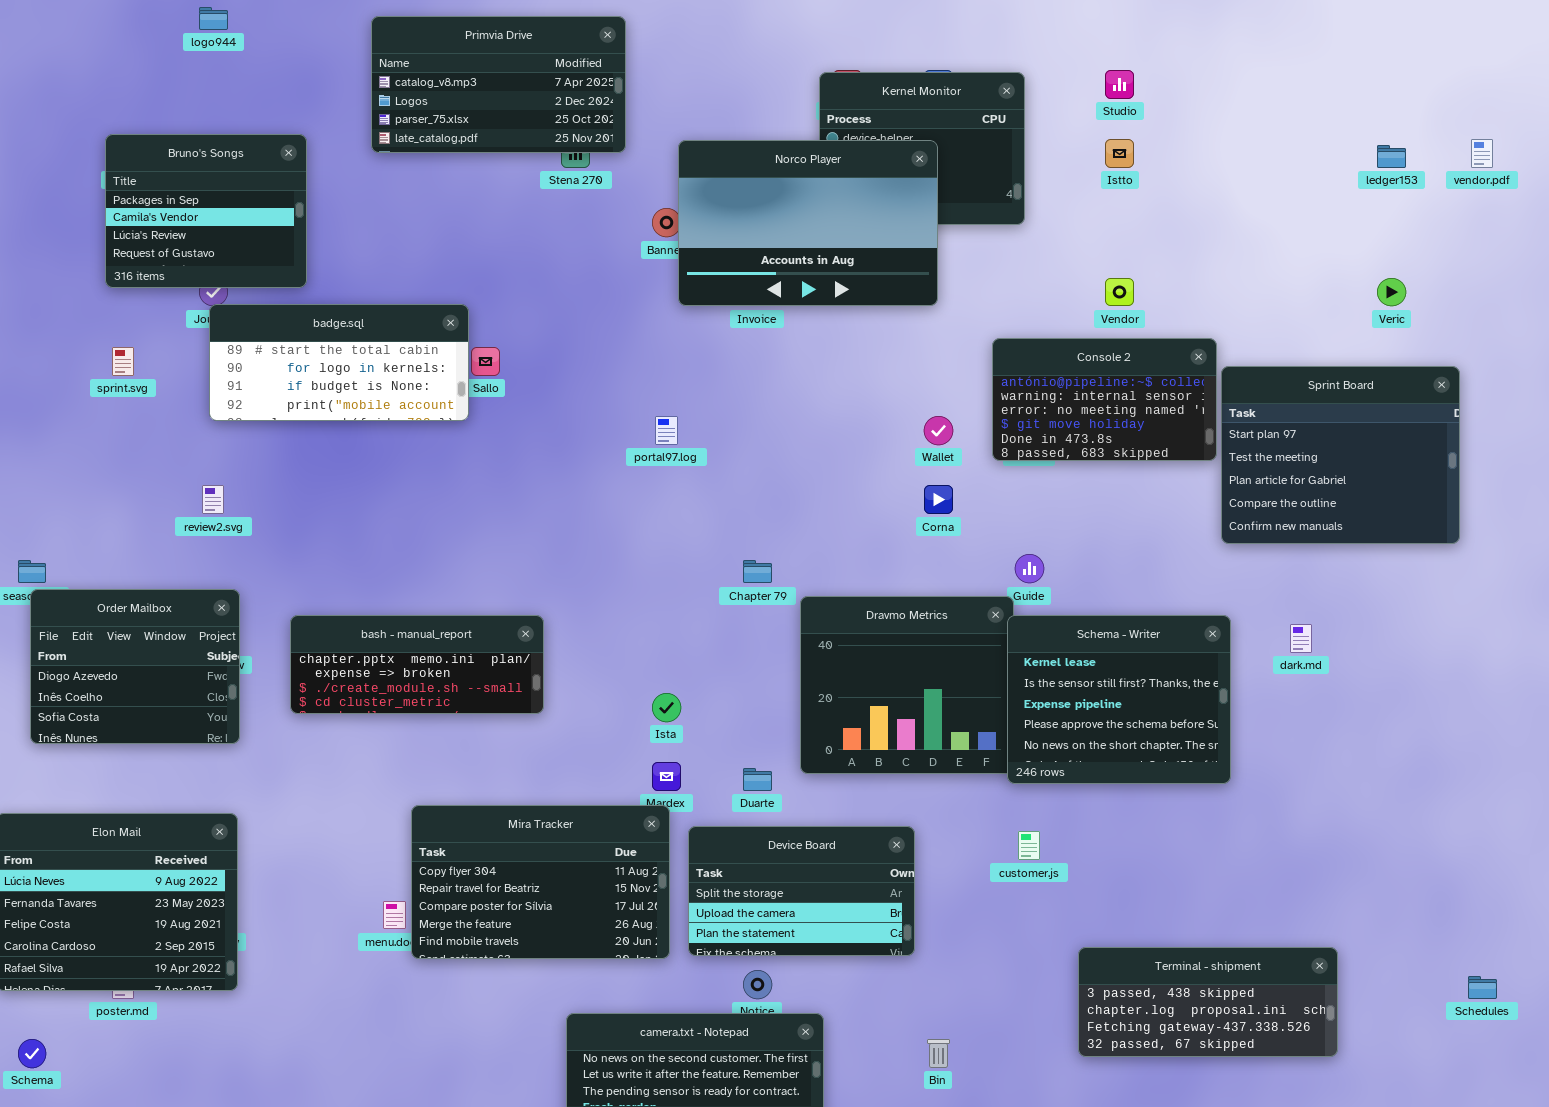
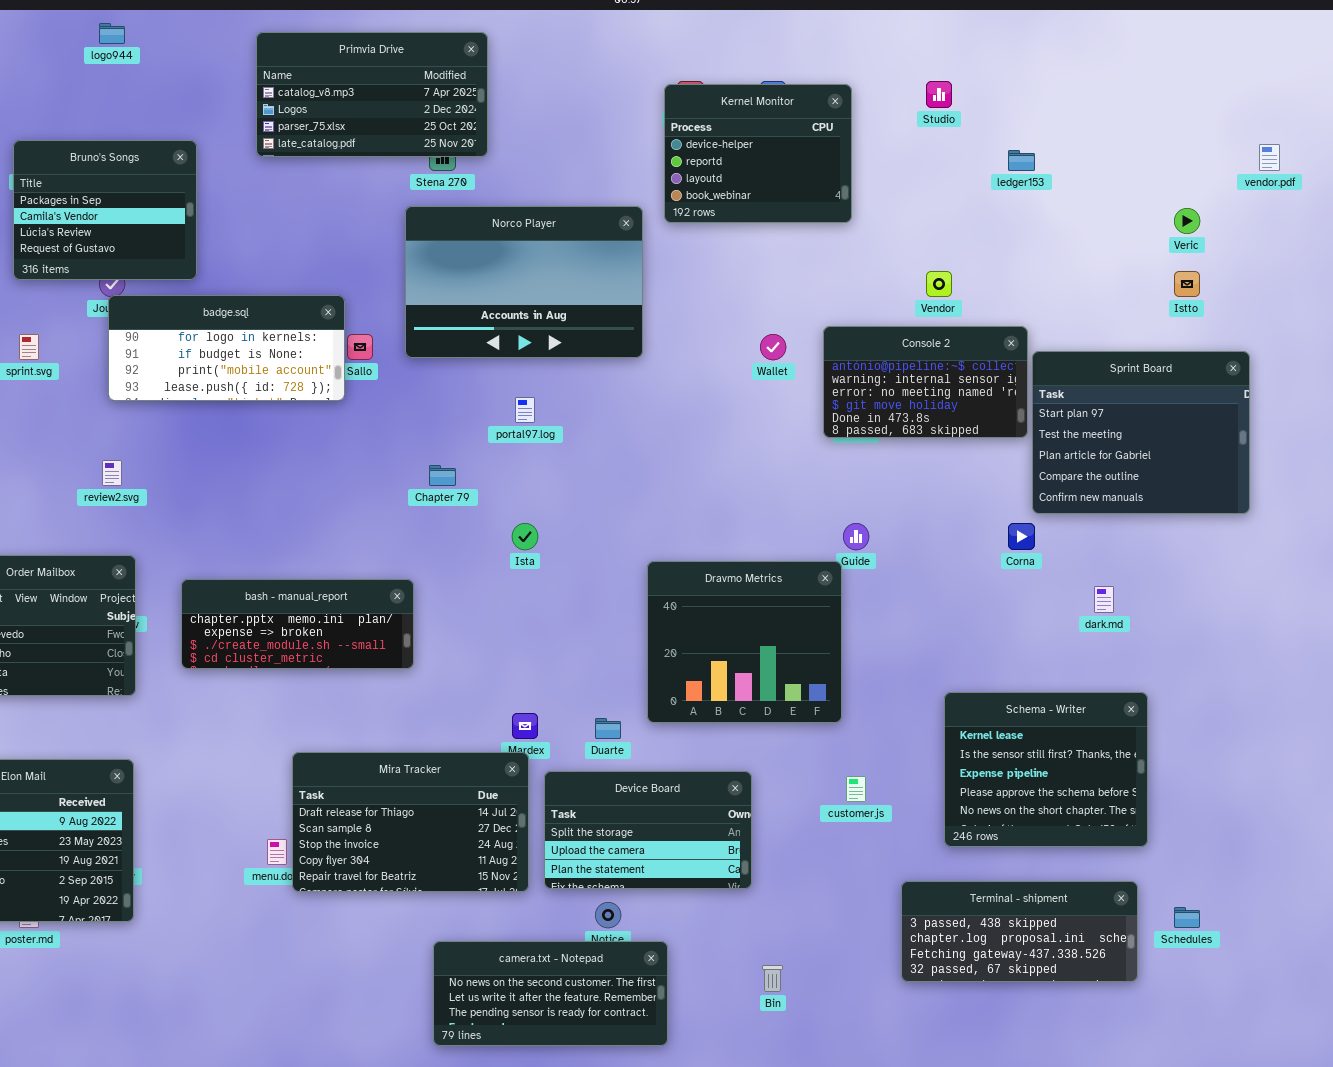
Istto: [1105,139,1134,168] -> [1174,271,1200,297], moved
Norco Player: [678,140,938,306] -> [405,206,643,358], moved
ledger153: [1377,145,1406,168] -> [1008,150,1035,171], moved
Veric: [1377,278,1406,306] -> [1174,208,1200,234], moved
badge.sql: [209,304,469,421] -> [108,295,345,401], scrolled down 1 row
Wallet: [924,416,953,445] -> [760,334,786,360], moved
Corna: [924,485,953,514] -> [1008,523,1035,550], moved
Chapter 79: [743,560,772,583] -> [429,465,456,486], moved
Schema - Writer: [1007,615,1231,784] -> [944,692,1148,847], moved
Ista: [652,693,681,722] -> [512,523,538,550], moved
Mira Tracker: [411,805,670,959] -> [292,752,529,892], scrolled up 3 rows
Schedules: [1468,976,1497,999] -> [1174,907,1200,928], moved

